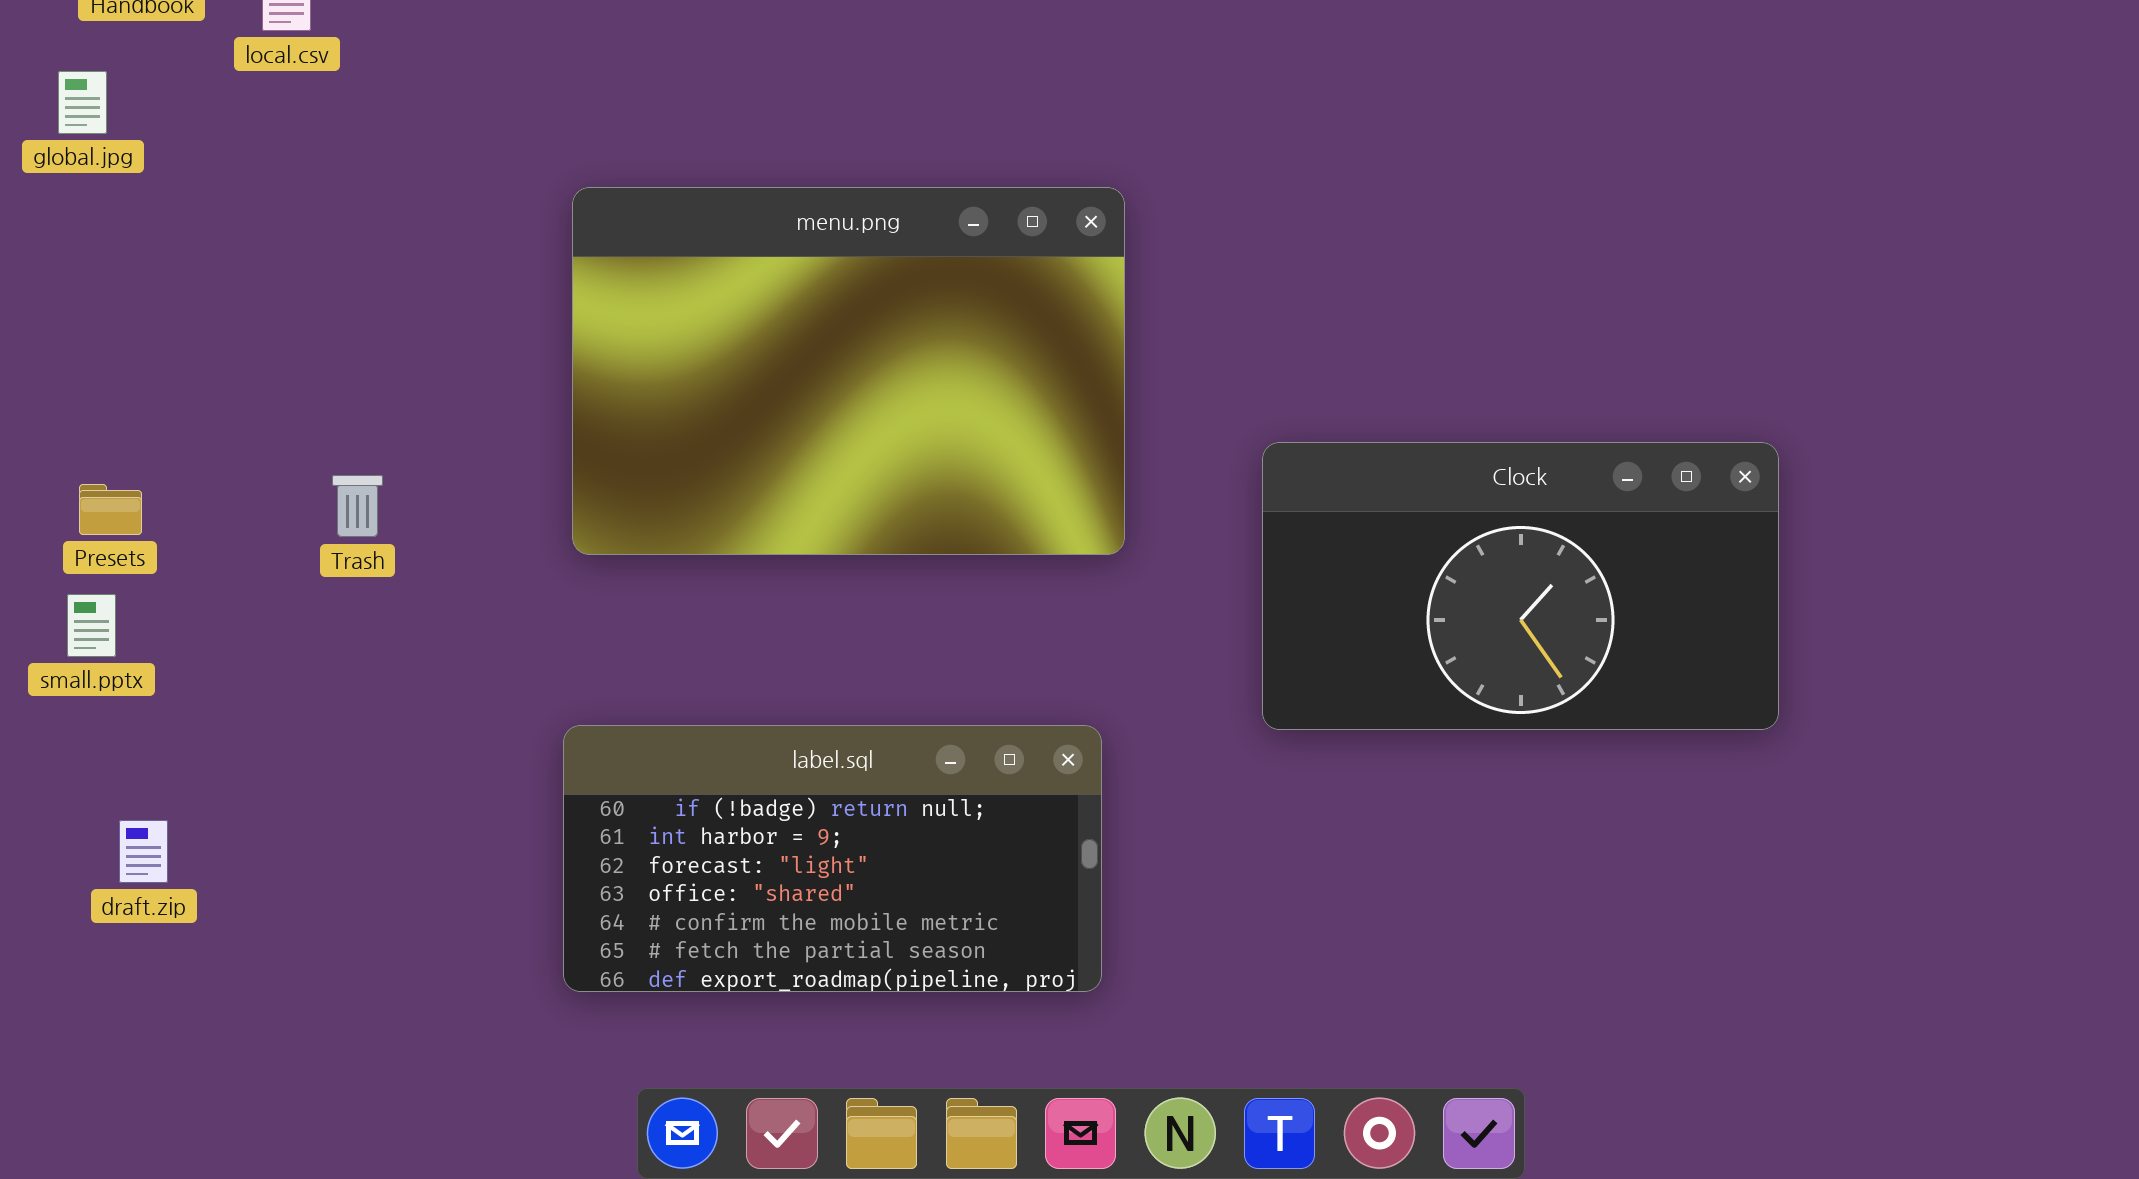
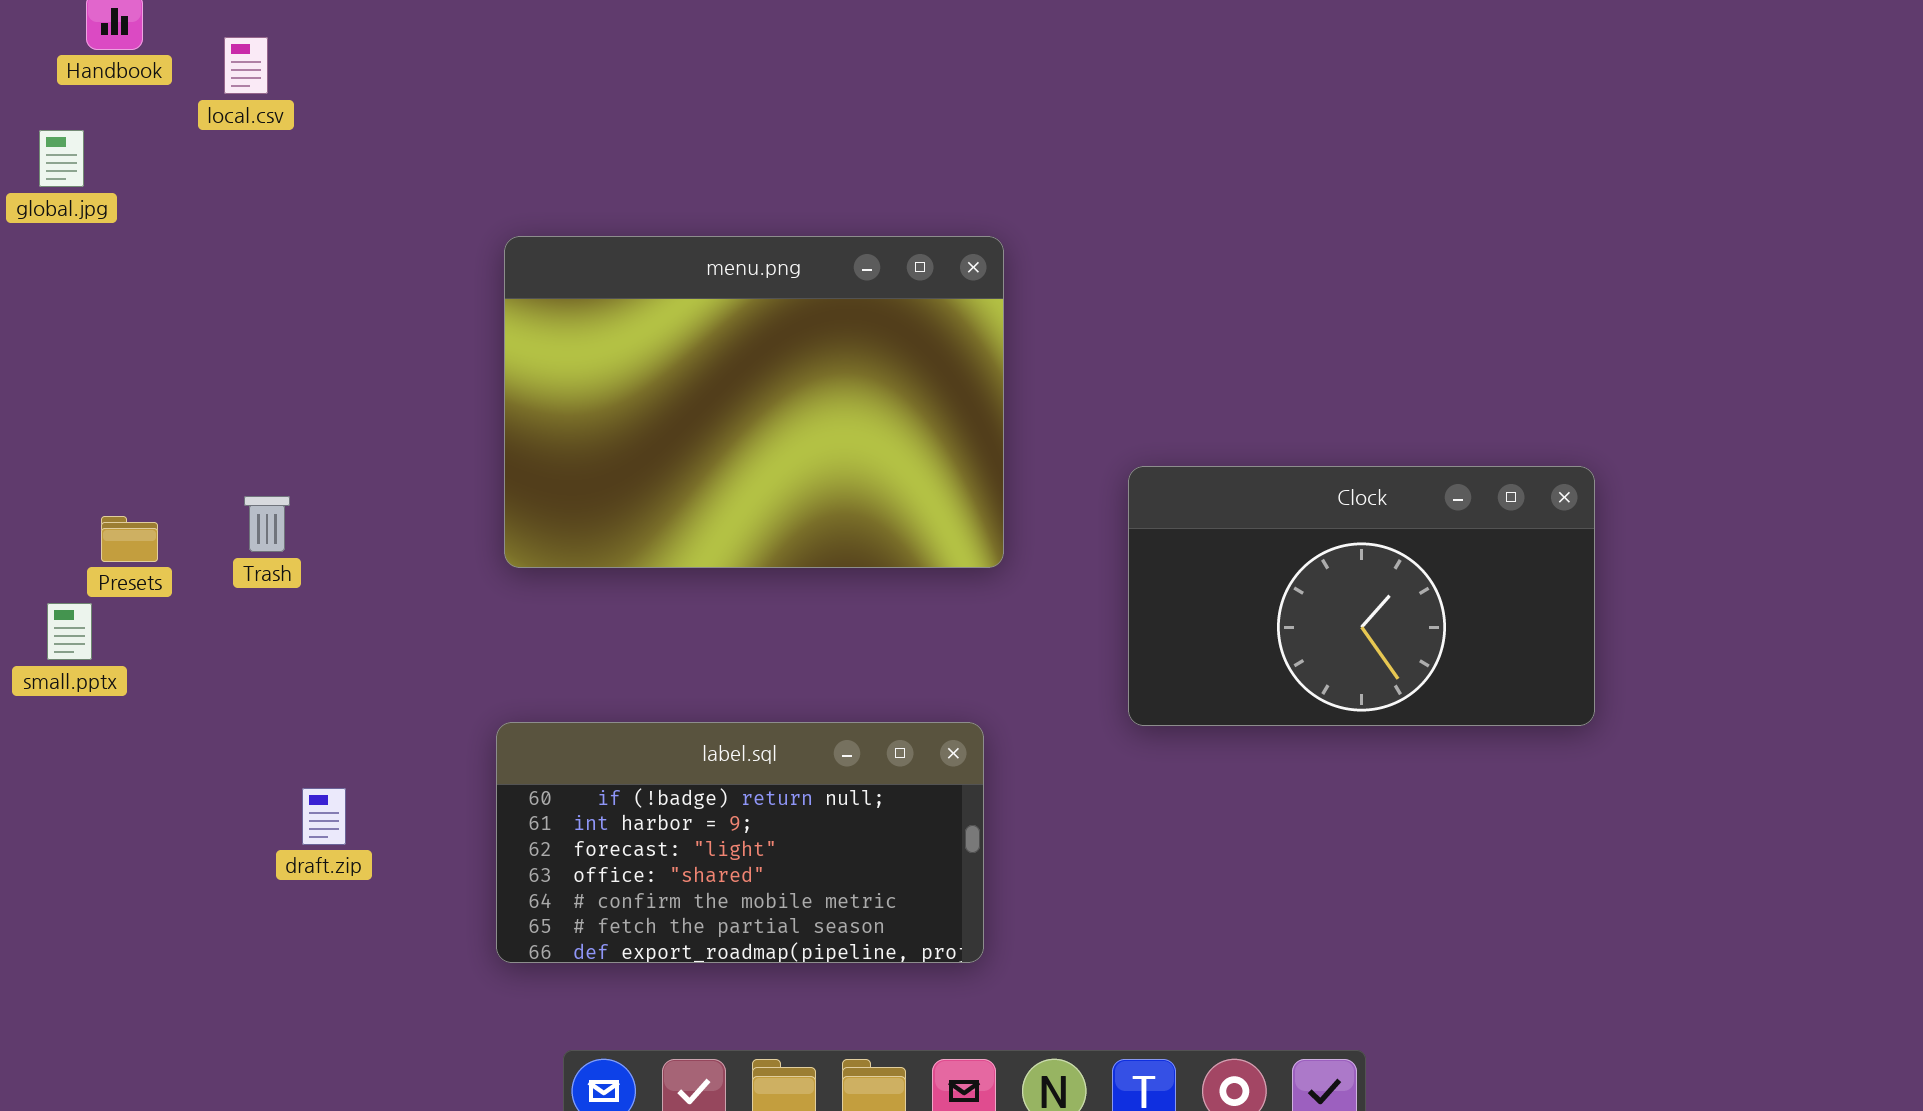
Trash: [332,475,383,537] -> [244,496,290,552], moved
Presets: [79,484,142,535] -> [101,516,158,562], moved
draft.zip: [119,820,168,883] -> [302,788,346,845], moved

